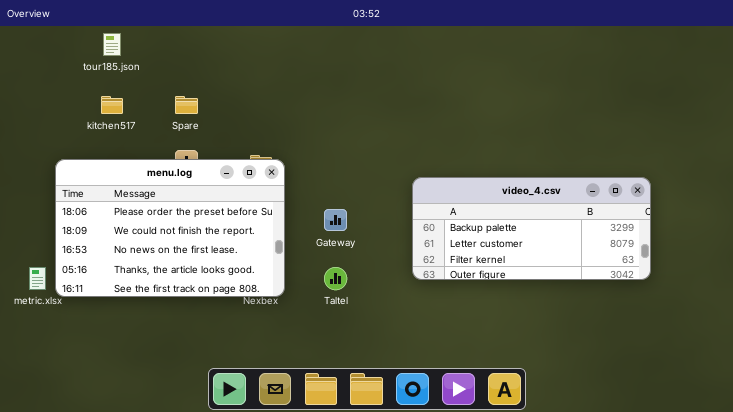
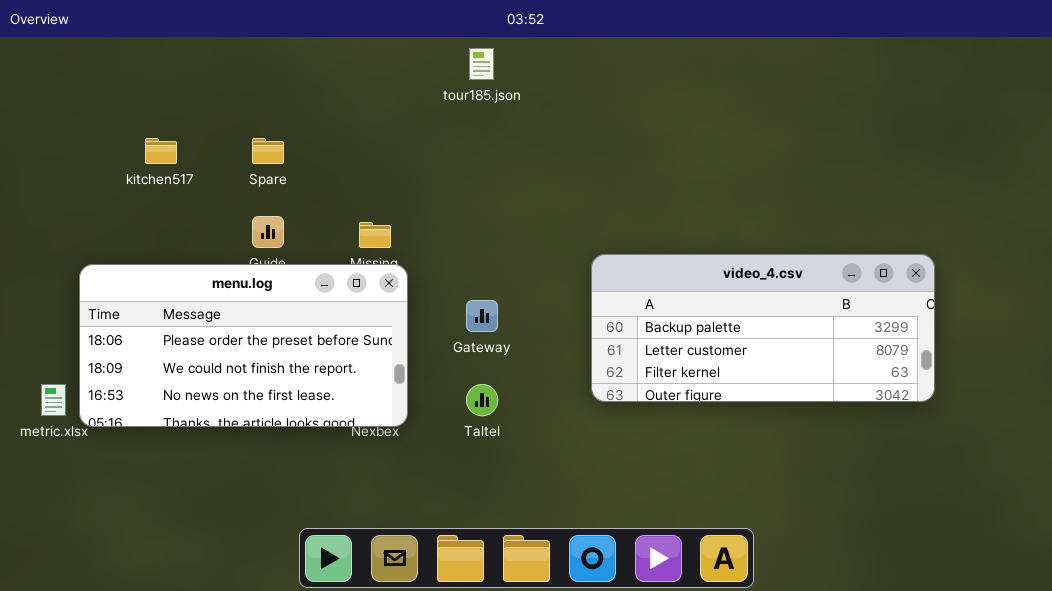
tour185.json: [103,33,121,56] -> [469,48,494,80], moved
menu.log: [55,159,285,297] -> [79,264,408,427], resized

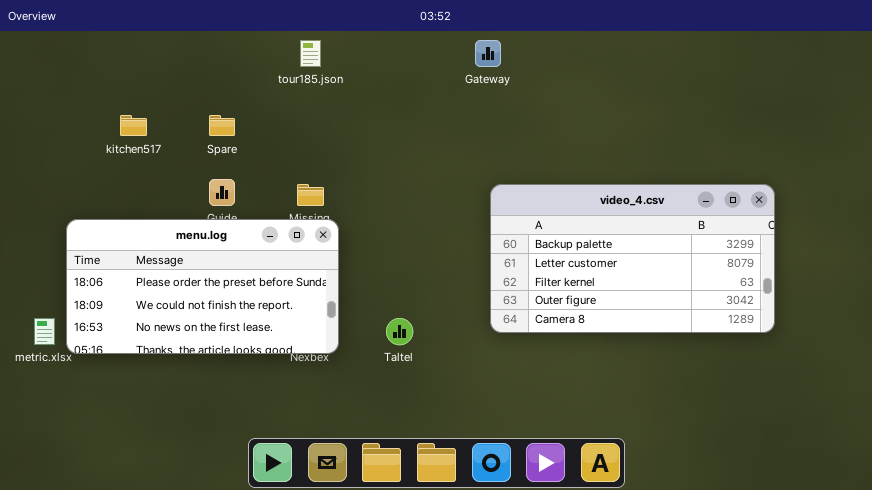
tour185.json: [469,48,494,80] -> [300,40,321,67], moved
video_4.csv: [591,254,935,402] -> [490,184,775,333], resized
Gateway: [466,300,498,332] -> [475,40,501,67], moved

